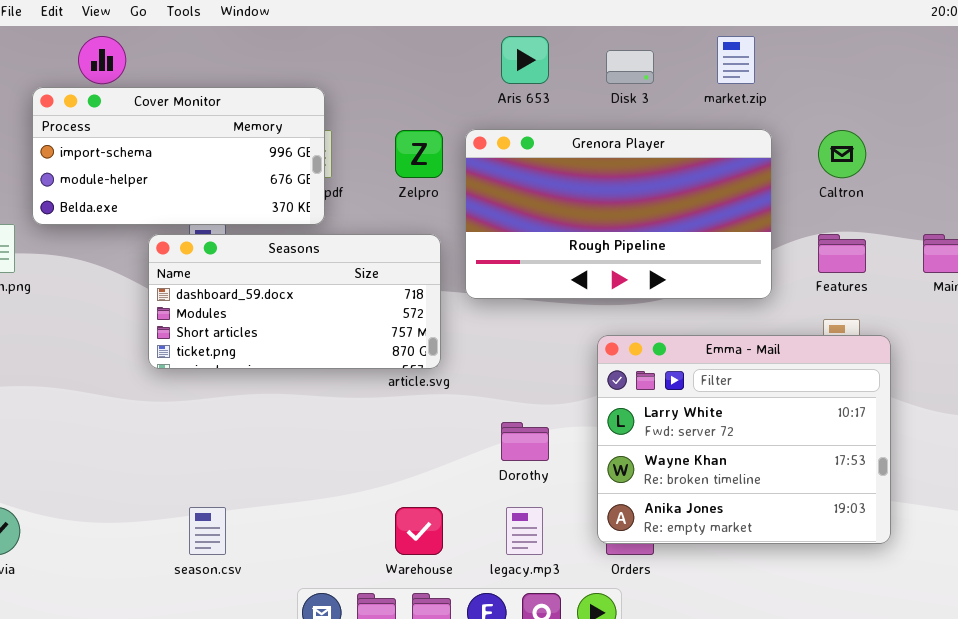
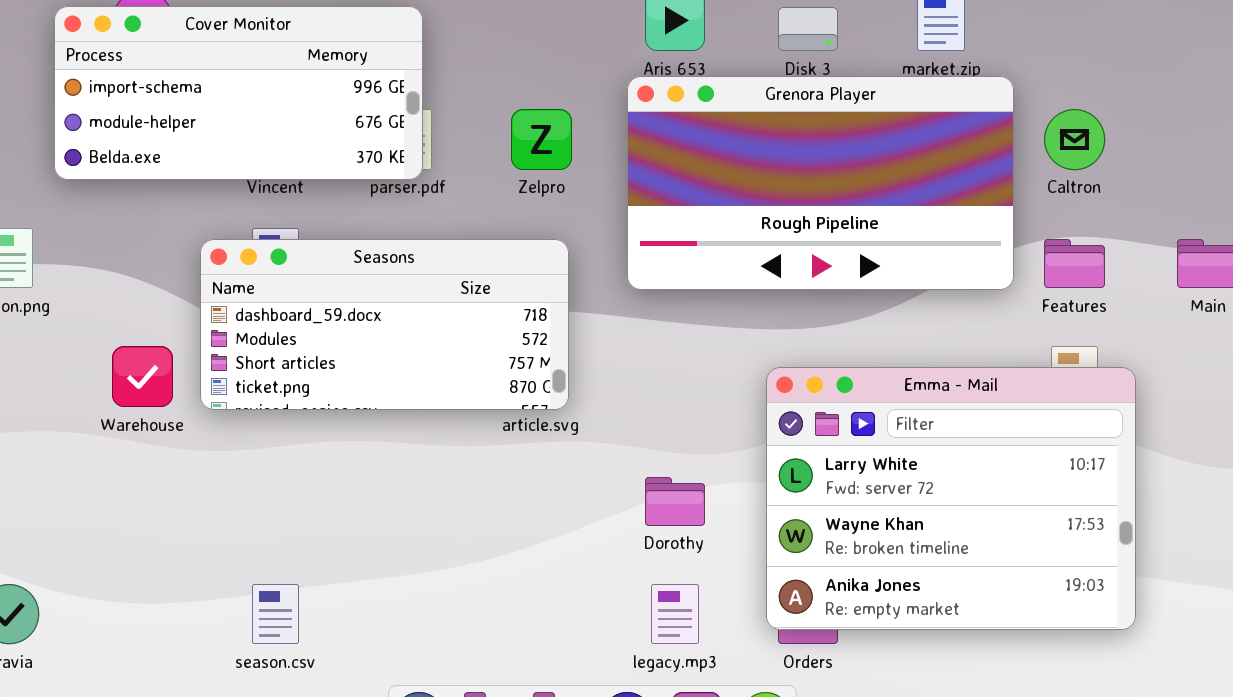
Cover Monitor: [32,87,325,225] -> [54,6,423,180], moved
Grenora Player: [465,129,772,299] -> [627,76,1014,290], moved
Warehouse: [395,507,443,555] -> [112,346,173,407], moved

